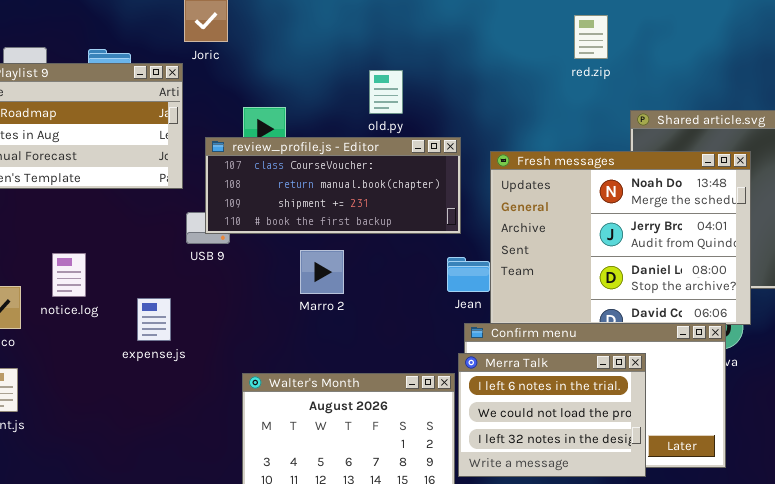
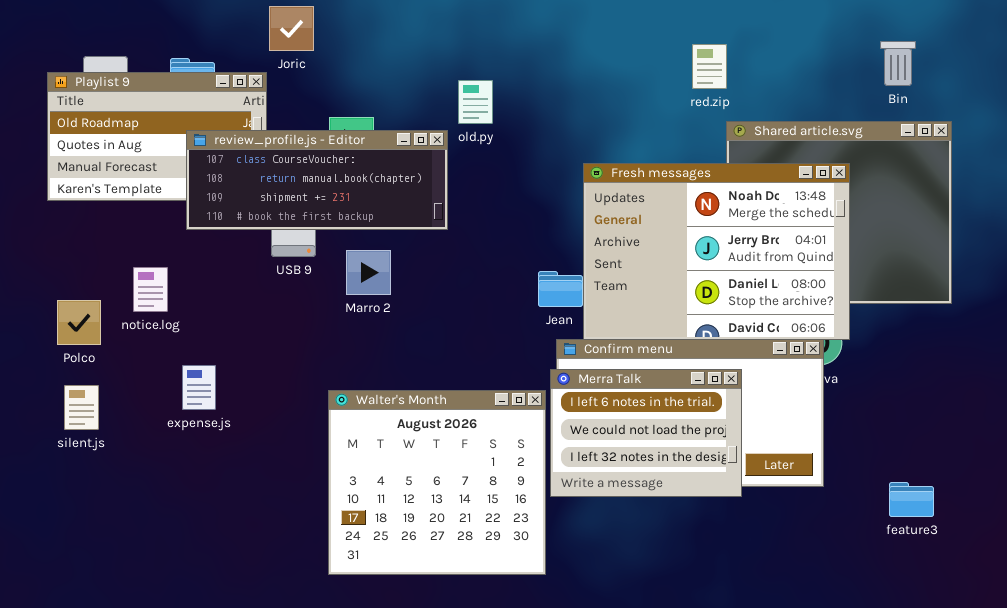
red.zip: [574,15,608,59] -> [692,44,727,89], moved
review_profile.js - Editor: [205,137,461,234] -> [186,130,448,230], moved
Marro 2: [300,250,344,294] -> [346,250,391,295], moved
expense.js: [137,298,171,341] -> [182,365,216,410], moved

